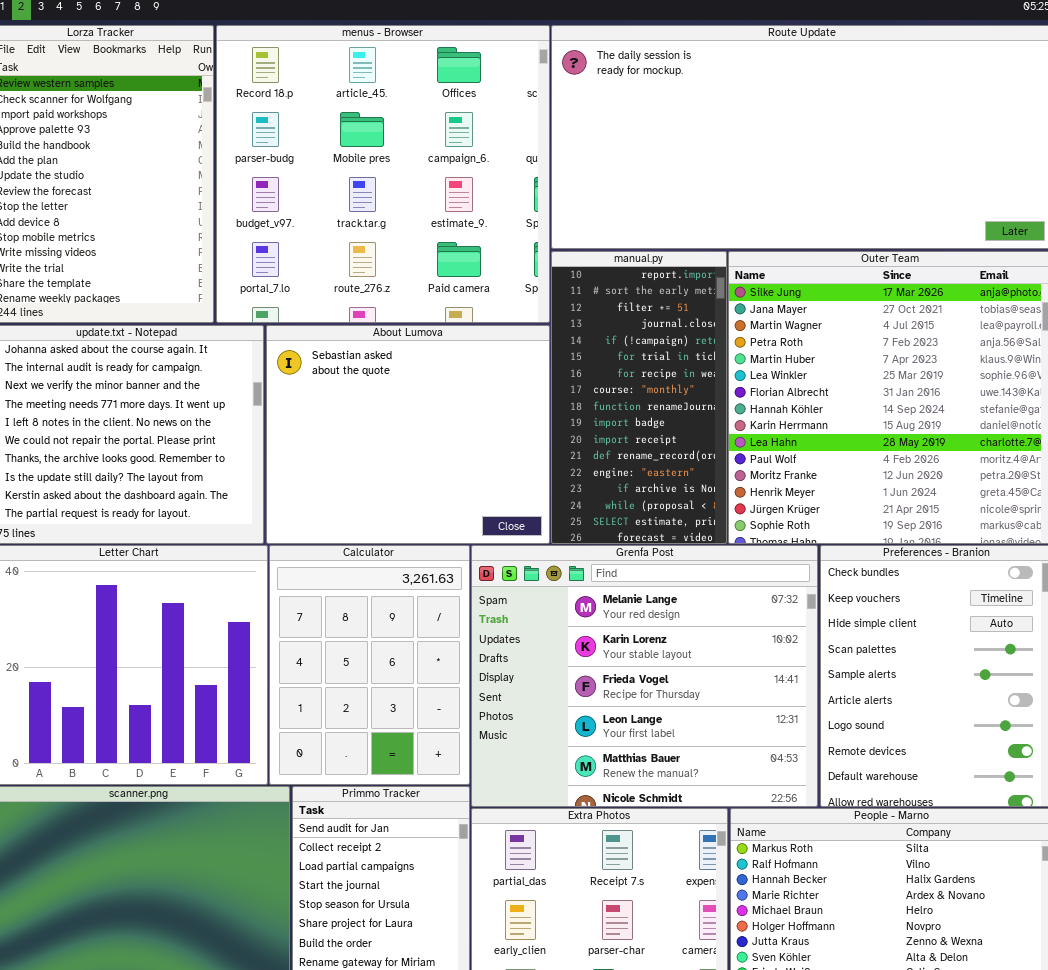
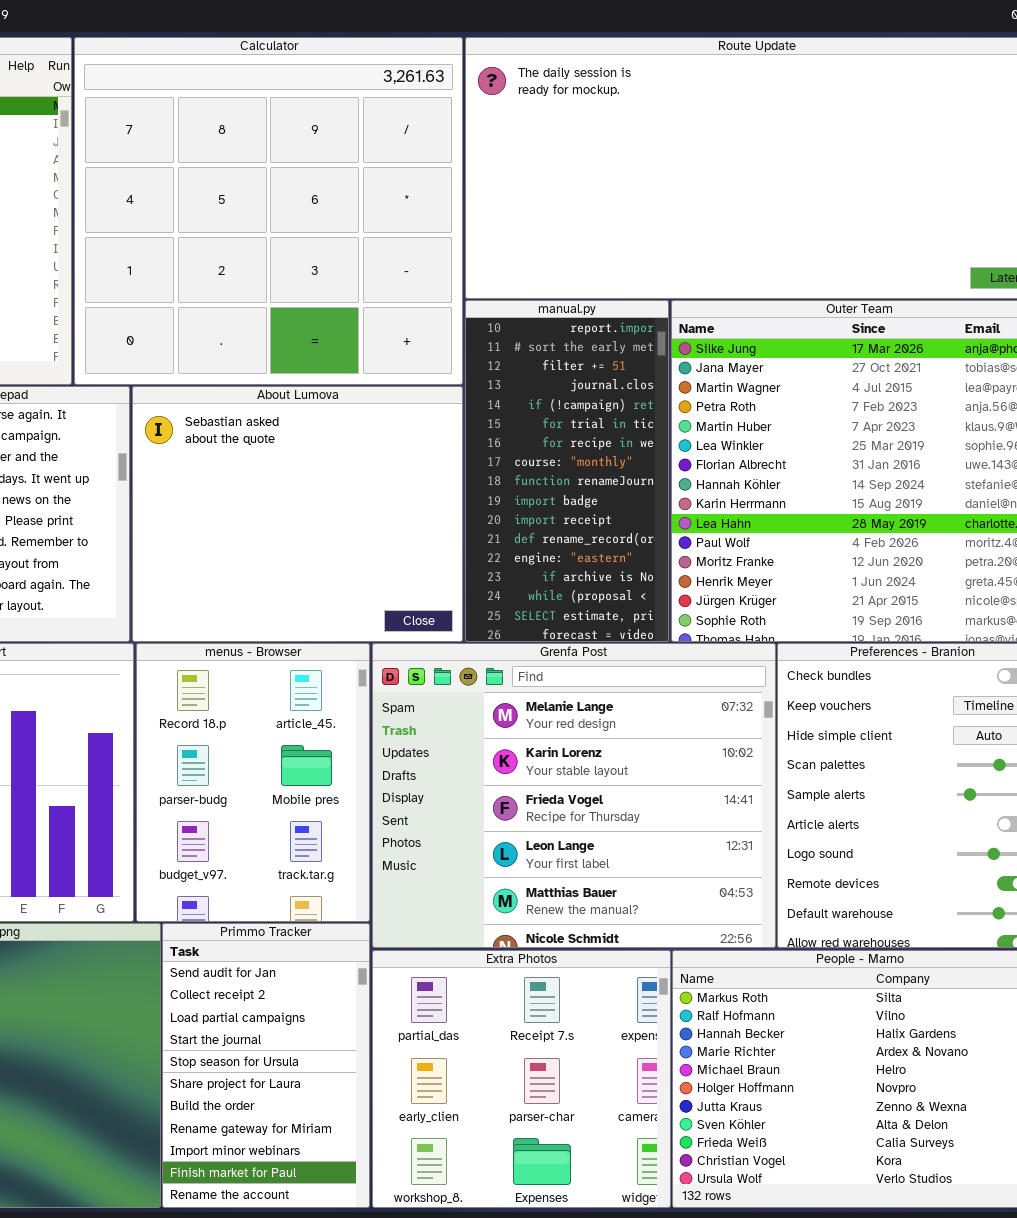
menus - Browser: [216,25,550,323] -> [136,643,370,922], moved, resized
Calculator: [269,545,470,785] -> [74,37,463,385], moved, resized

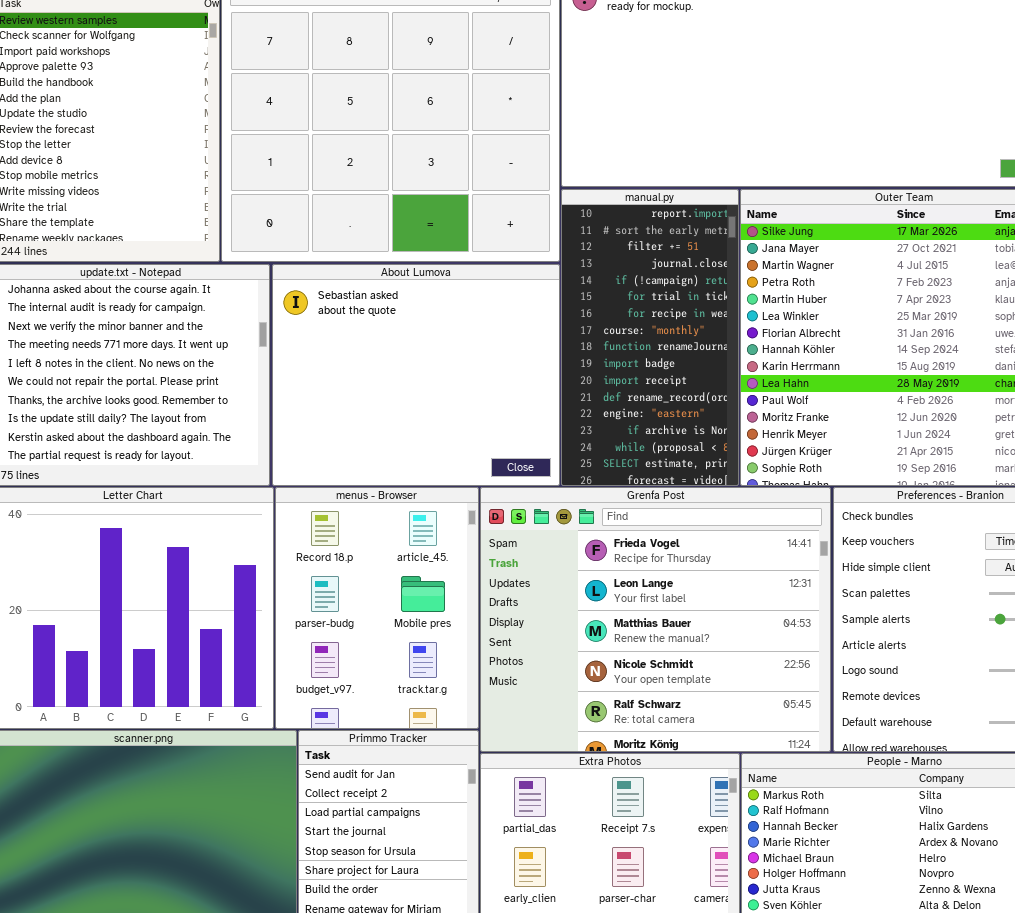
Grenfa Post: [372,643,776,948] -> [480,487,831,752], scrolled down 2 rows

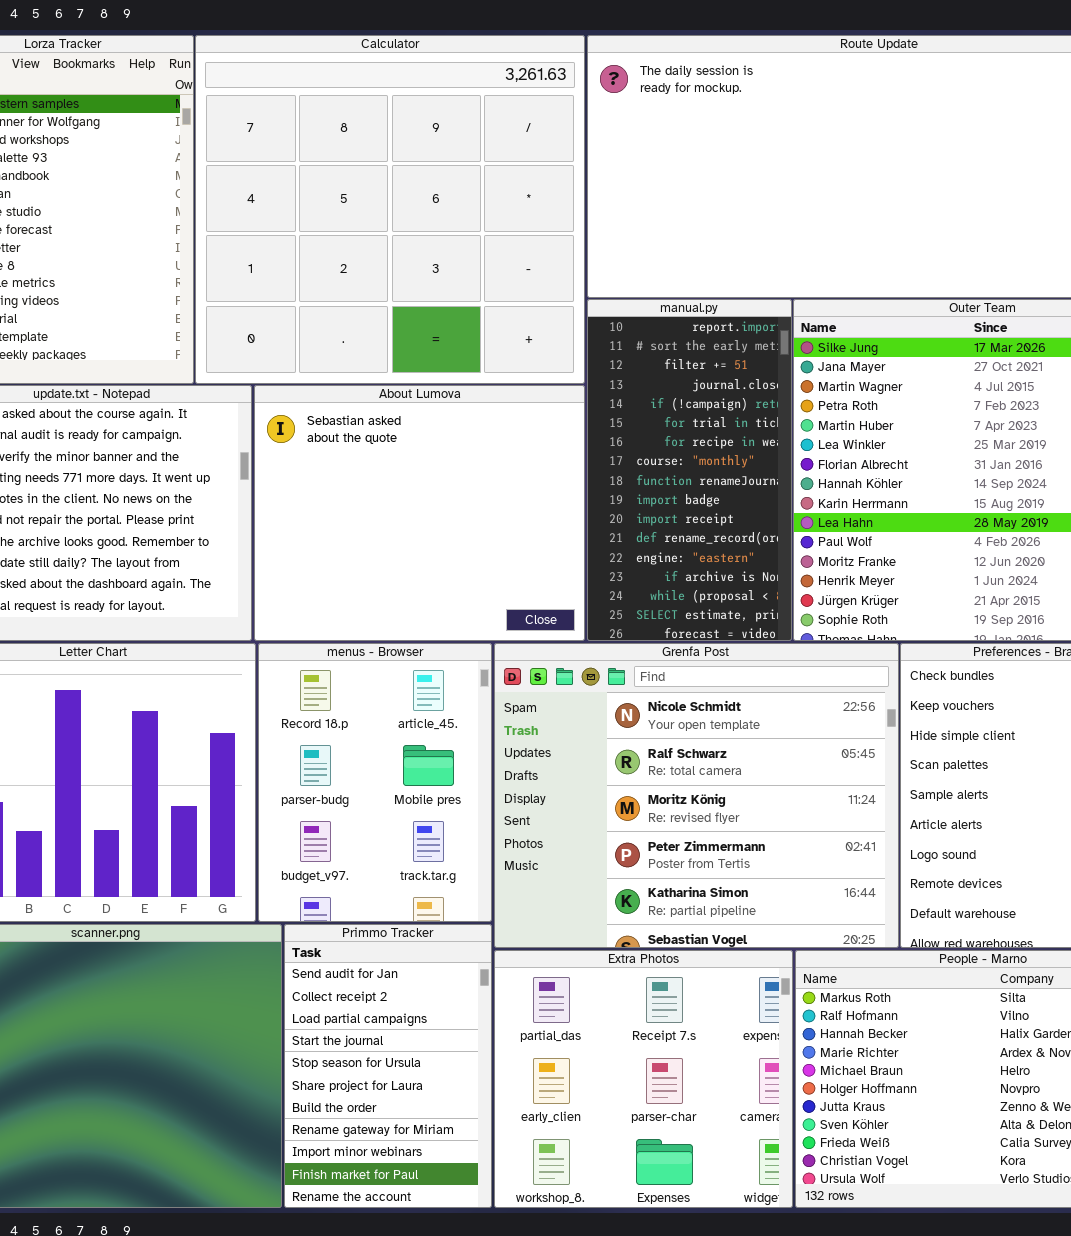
Grenfa Post: [480,487,831,752] -> [494,643,899,948], scrolled down 3 rows

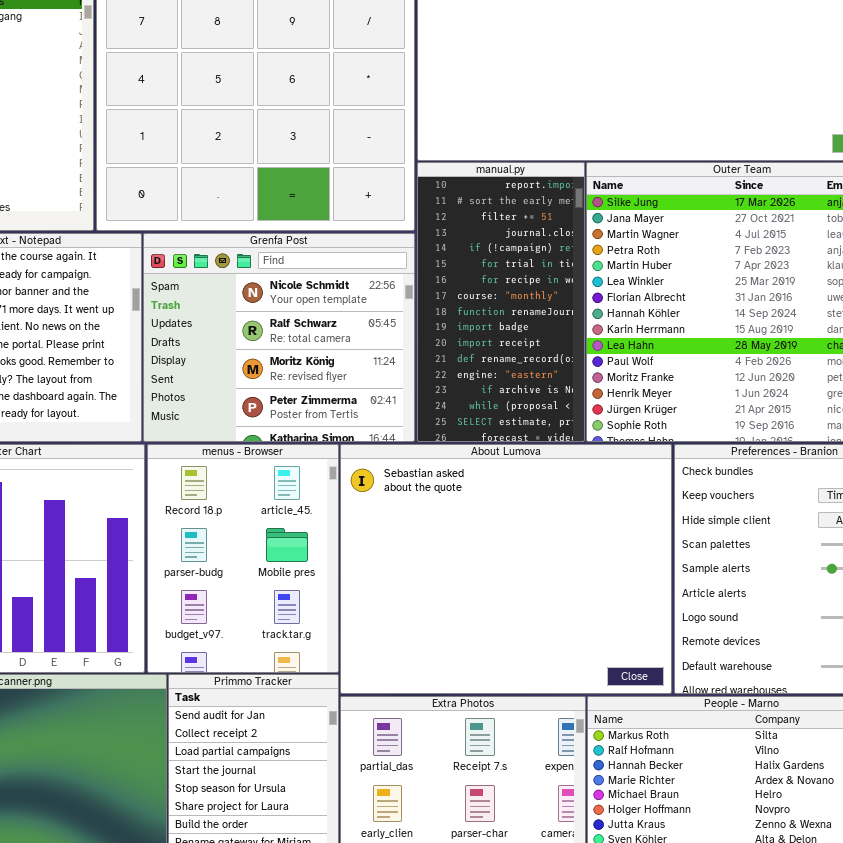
About Lumova: [254,385,585,641] -> [340,444,672,694], moved, resized
Grenfa Post: [494,643,899,948] -> [143,233,415,442], moved, resized

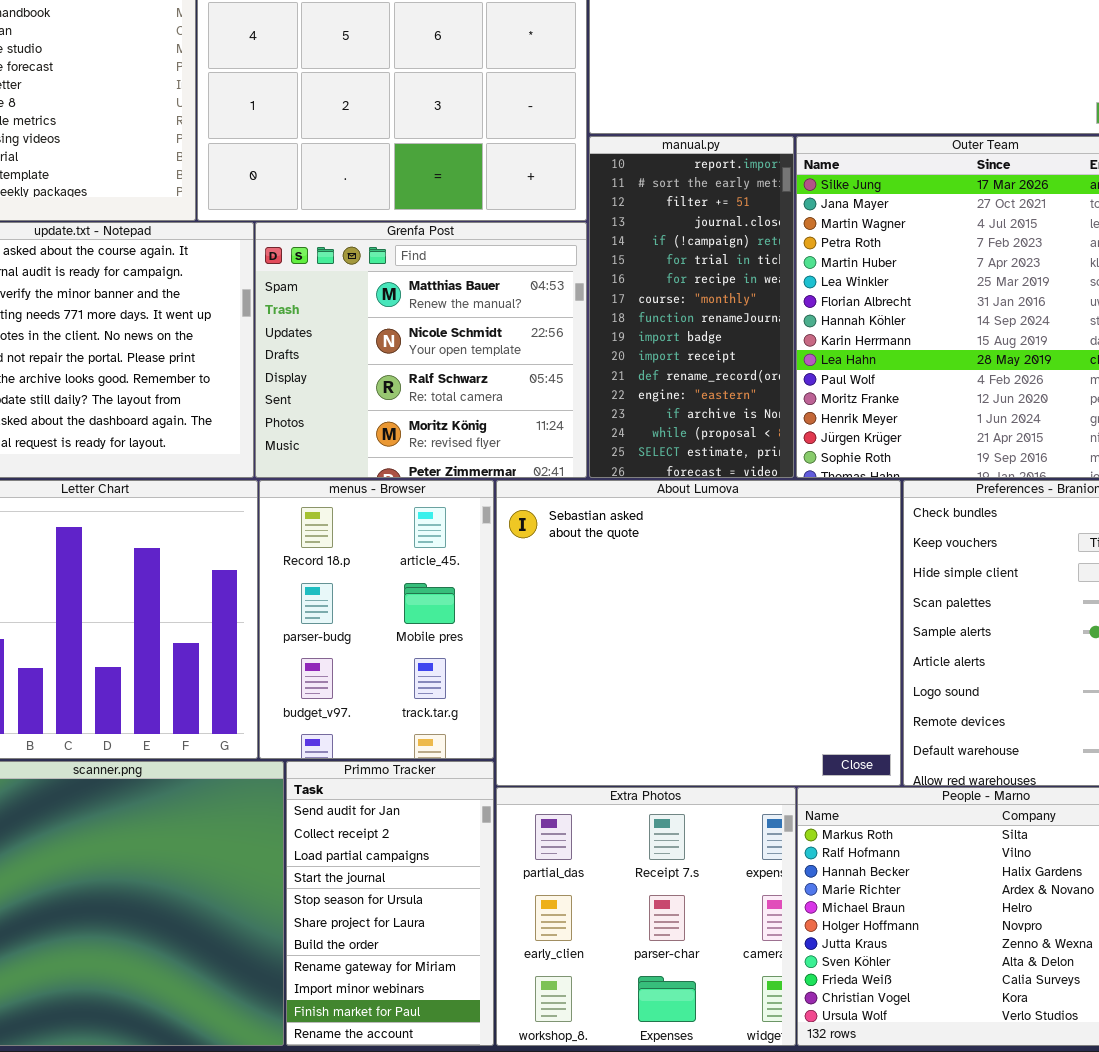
Grenfa Post: [143,233,415,442] -> [255,222,587,478], scrolled up 1 row

